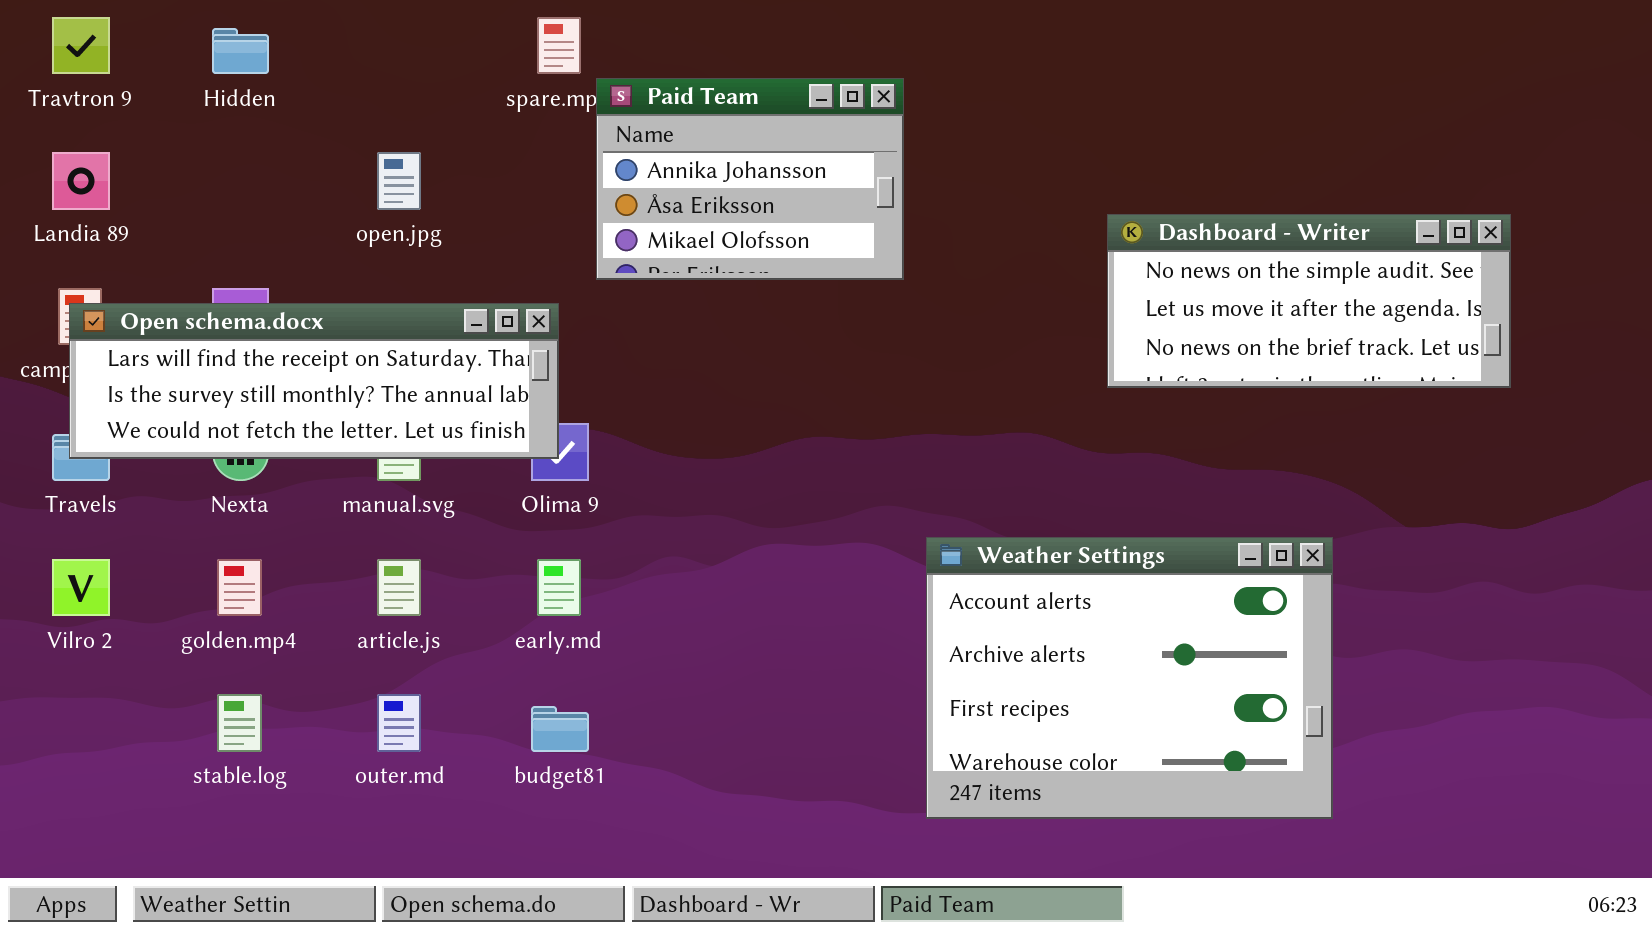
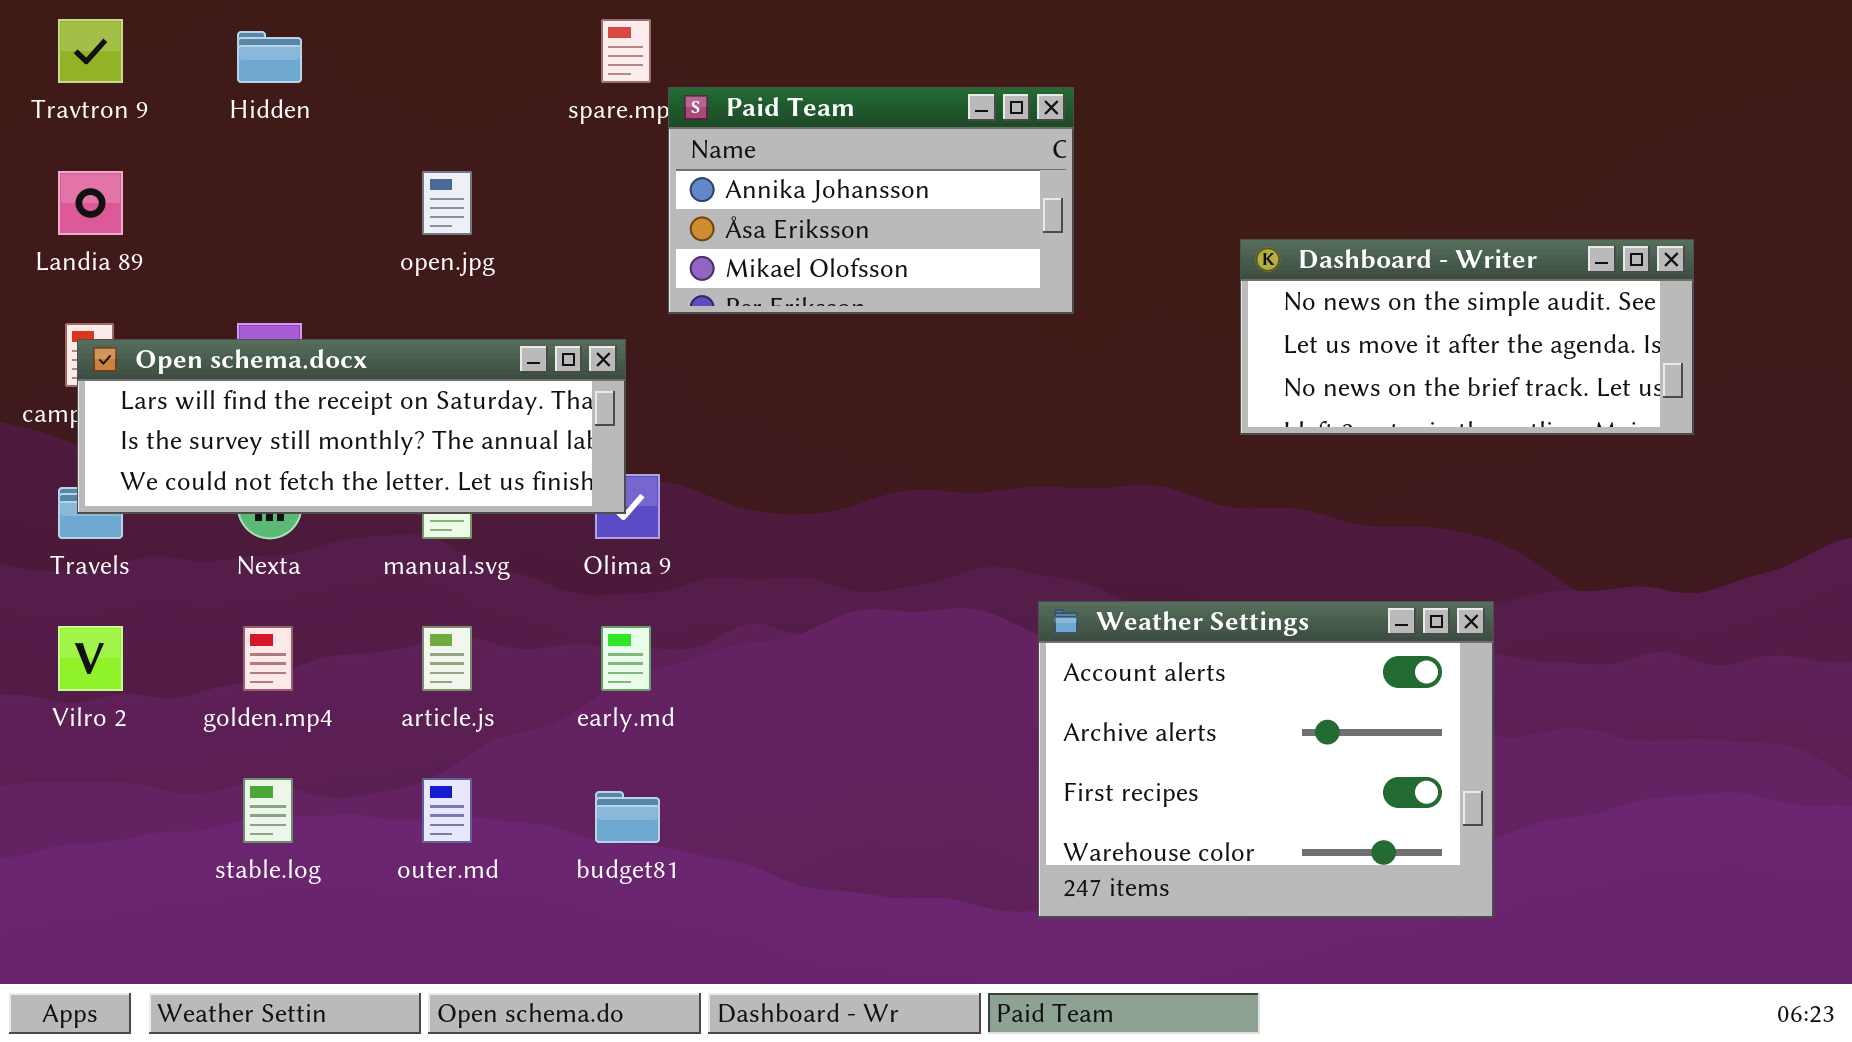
Paid Team: [596,78,904,280] -> [668,87,1074,314], resized

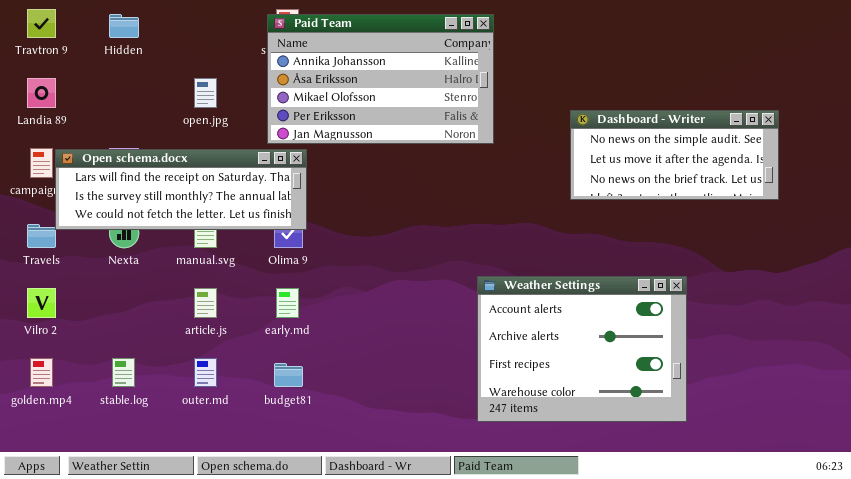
Paid Team: [668,87,1074,314] -> [267,14,494,144], resized
Open schema.docx: [77,339,626,514] -> [55,149,307,230], moved
golden.mp4: [243,626,293,691] -> [30,358,53,387], moved

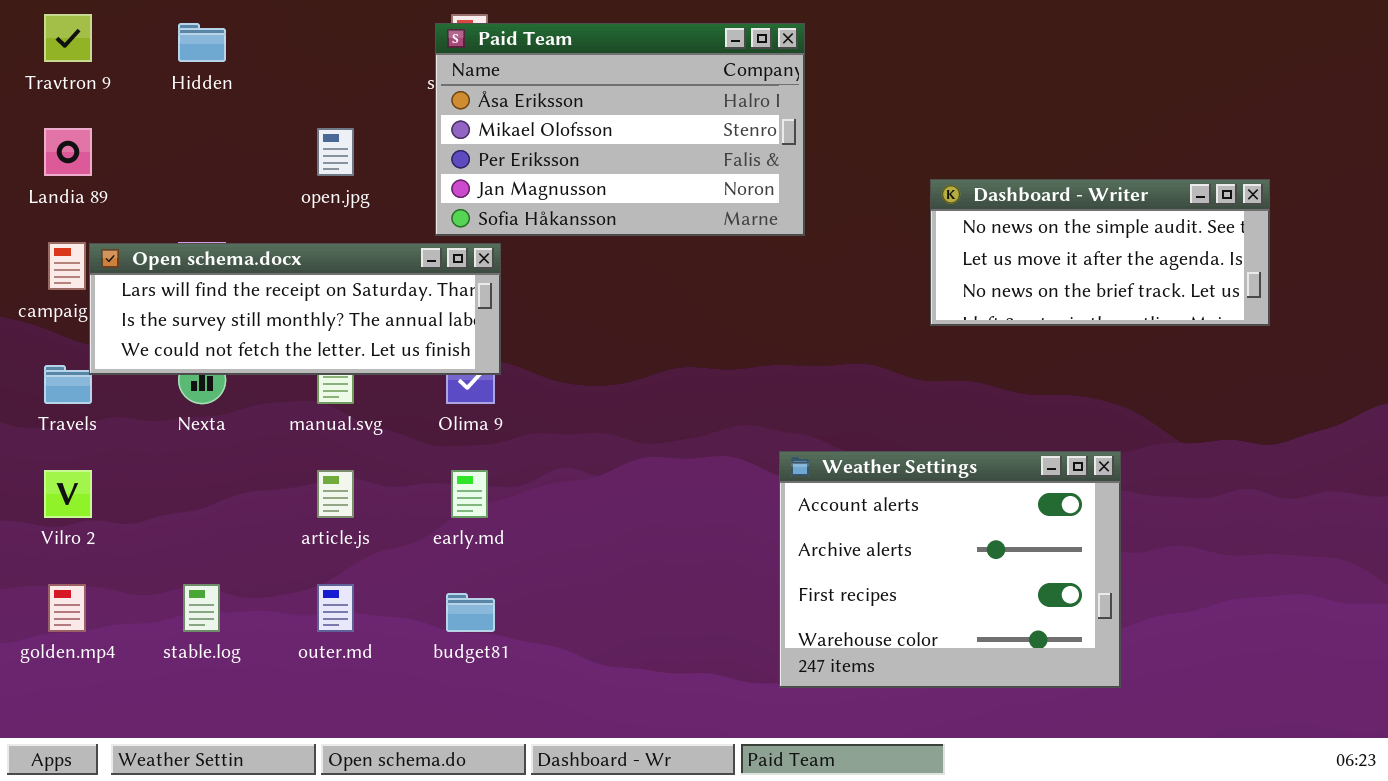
Paid Team: [267,14,494,144] -> [435,23,805,236], scrolled down 1 row

